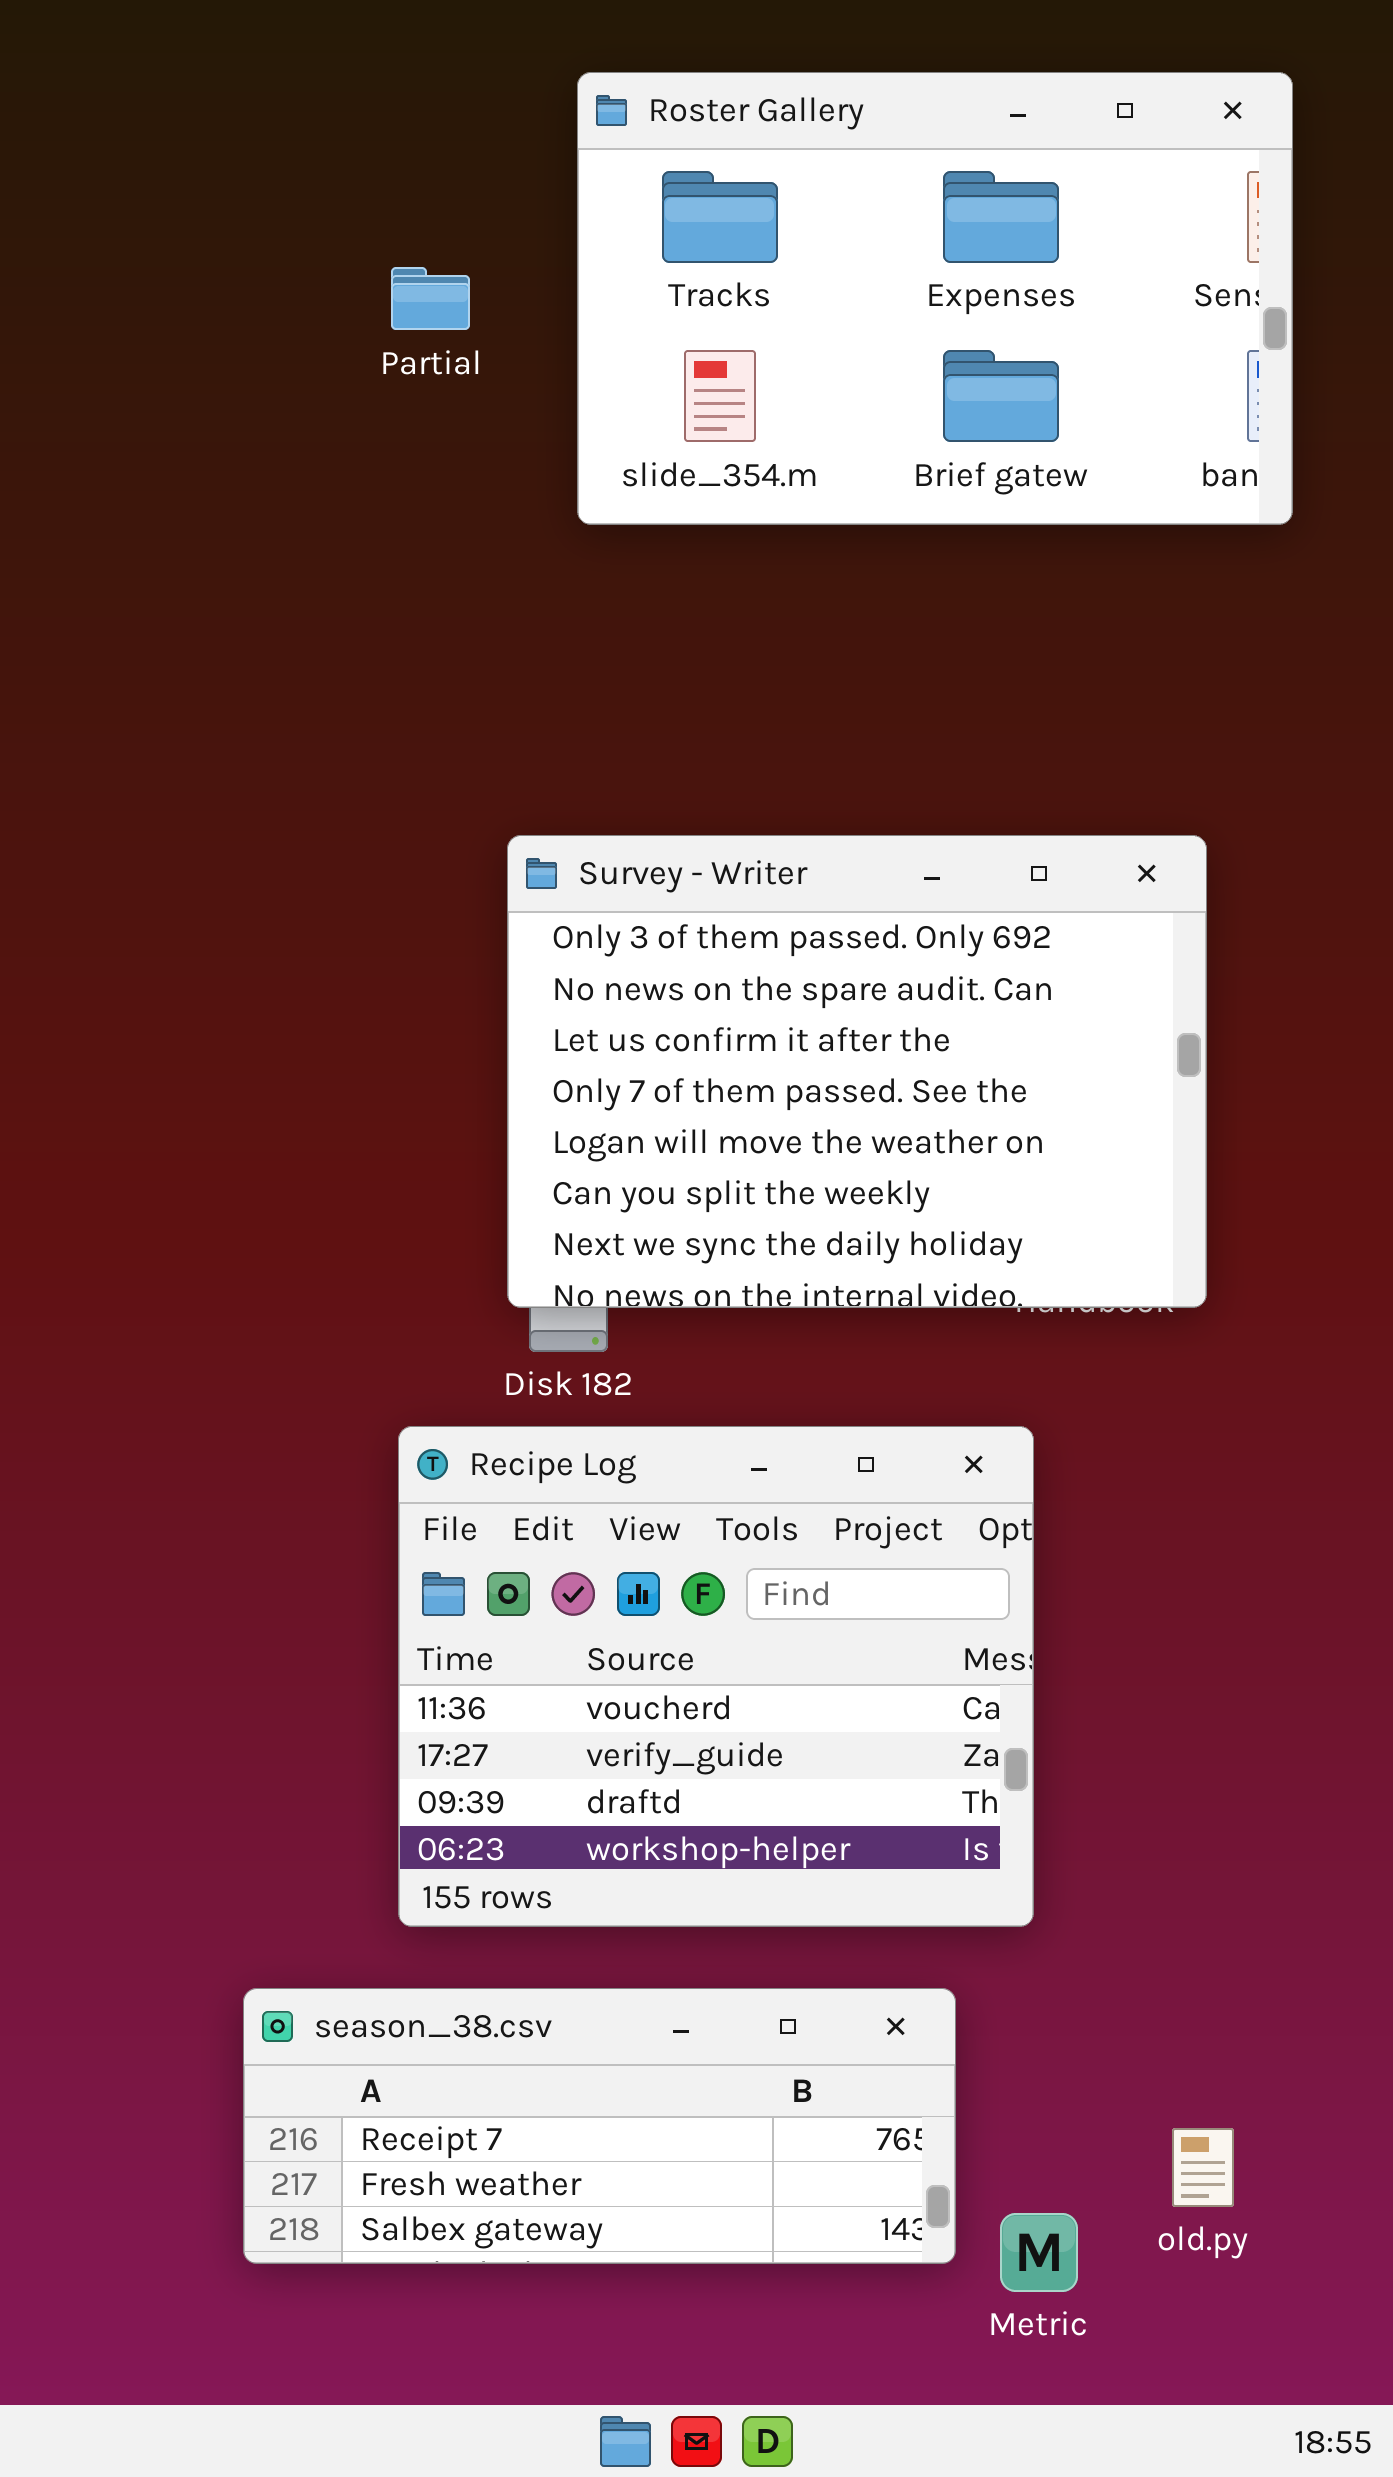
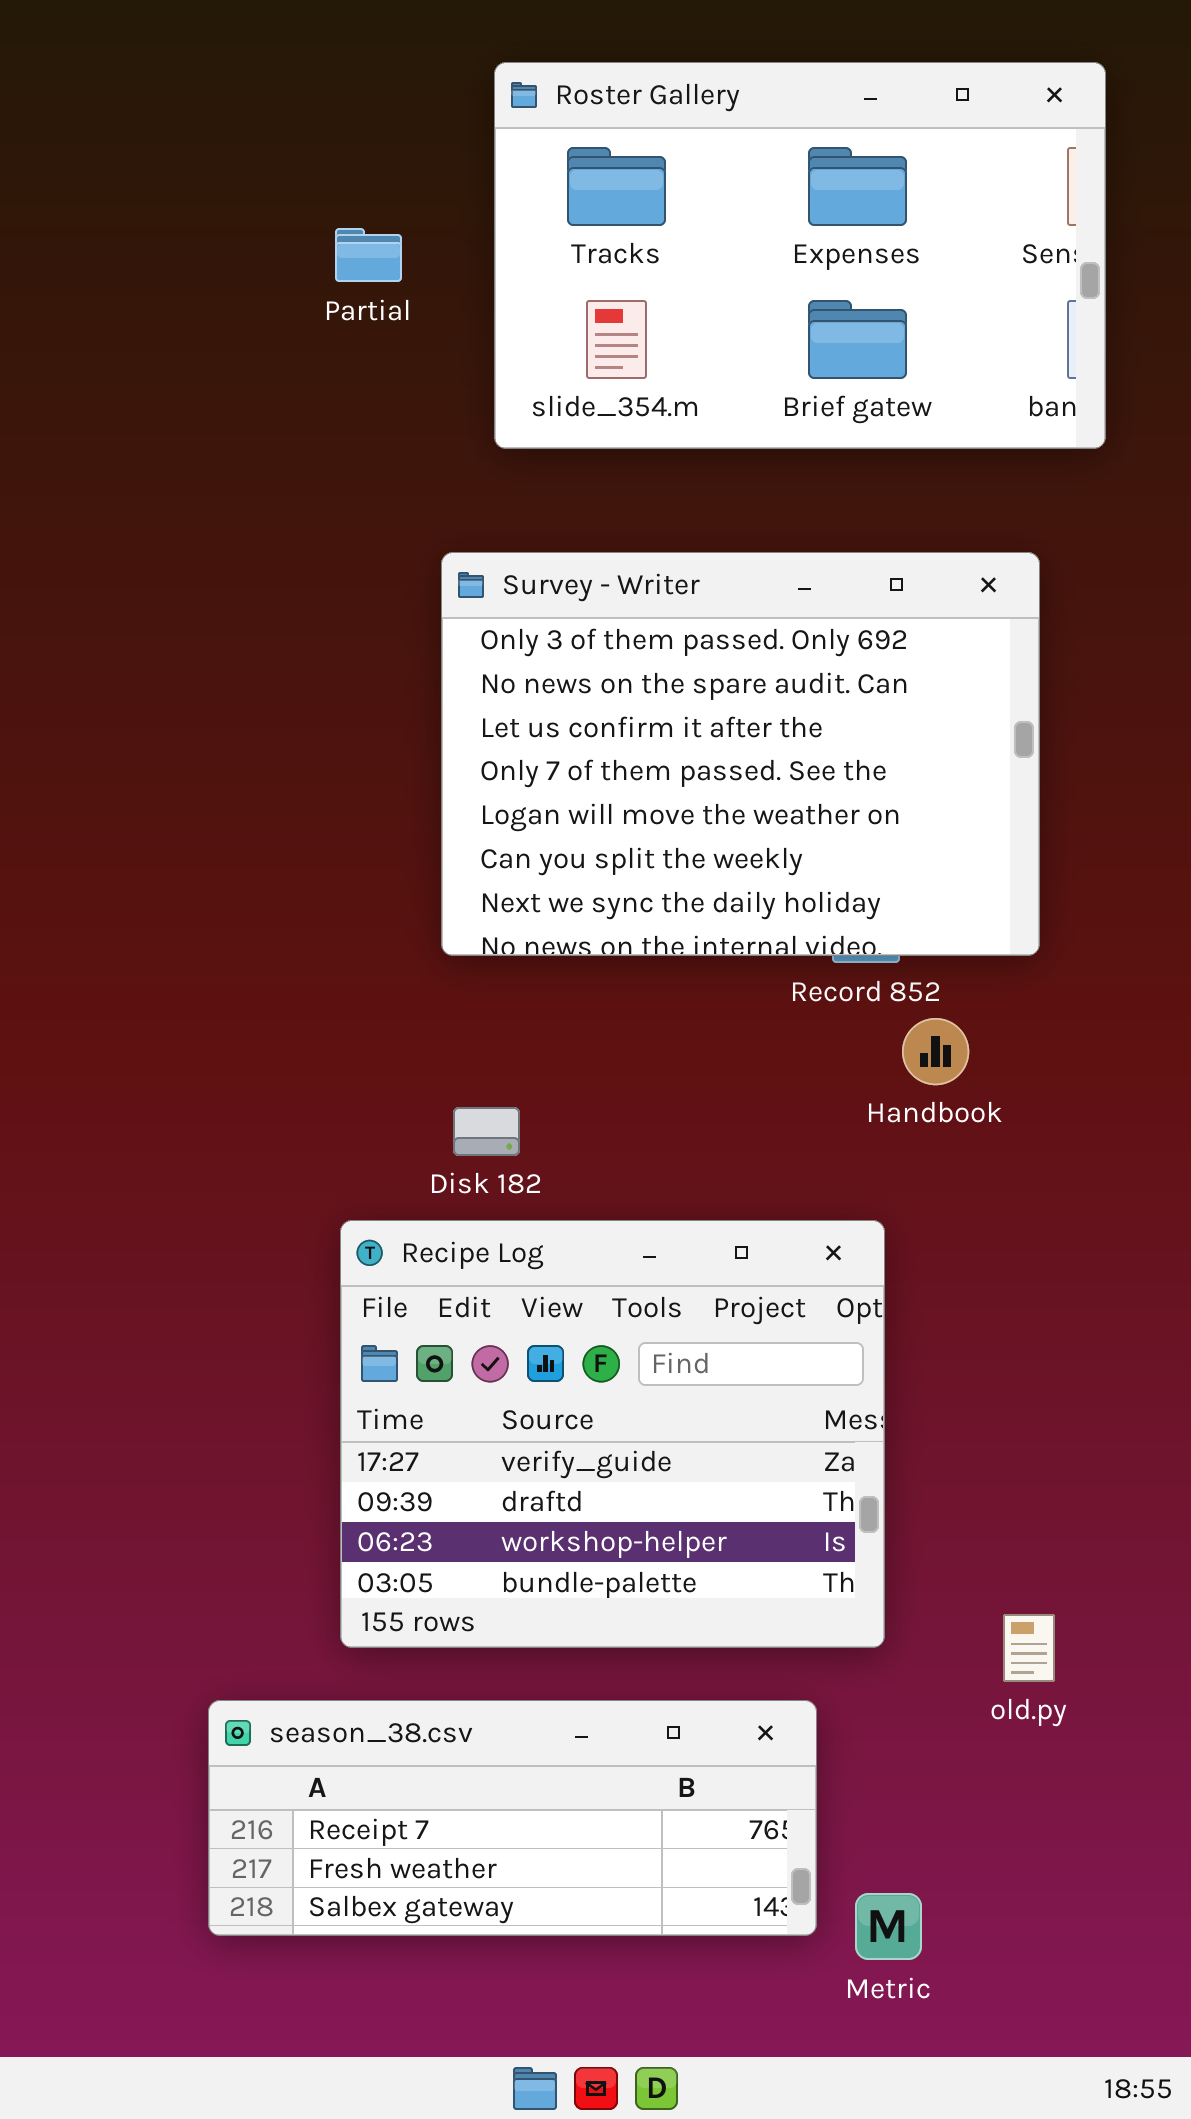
Survey - Writer: [507,835,1207,1308] -> [441,552,1040,956], moved
Recipe Log: [398,1426,1034,1927] -> [340,1220,885,1648], scrolled down 1 row
old.py: [1172,2128,1234,2207] -> [1003,1614,1055,1682], moved

